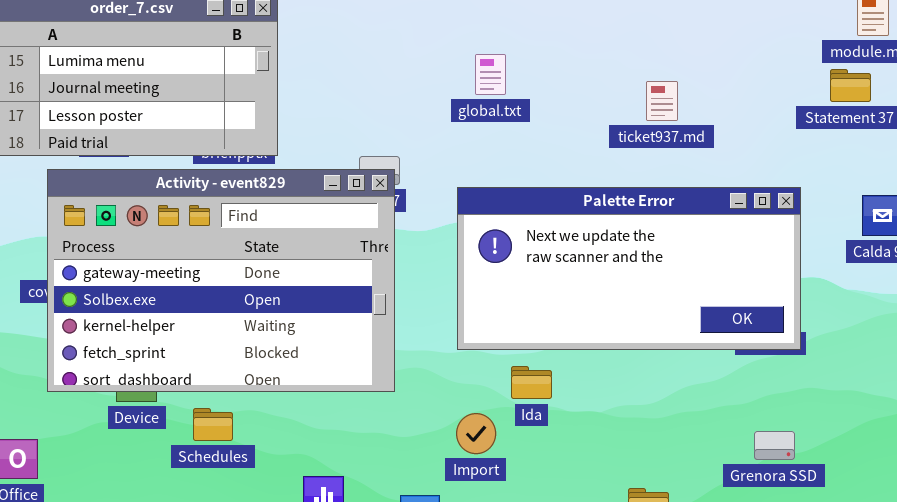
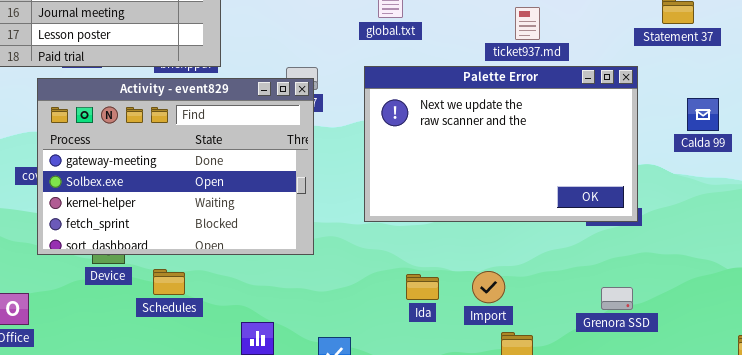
Palette Error: [457,187,801,350] -> [364,66,638,222], resized
Ida: [511,366,552,399] -> [406,274,439,300], moved
Import: [456,413,496,454] -> [472,271,505,303], moved

